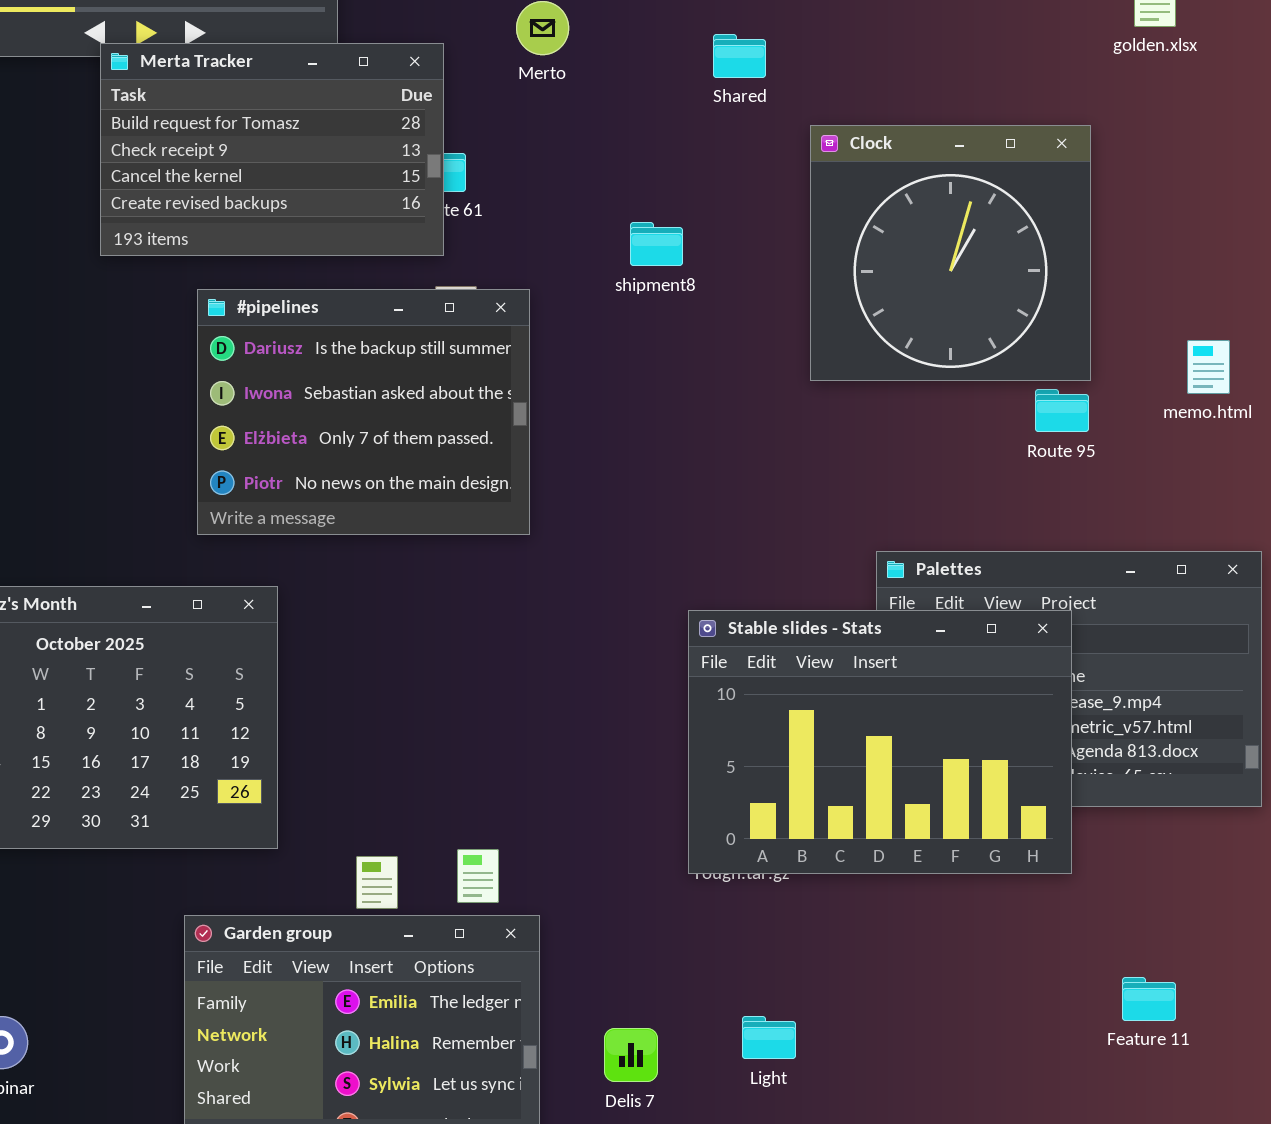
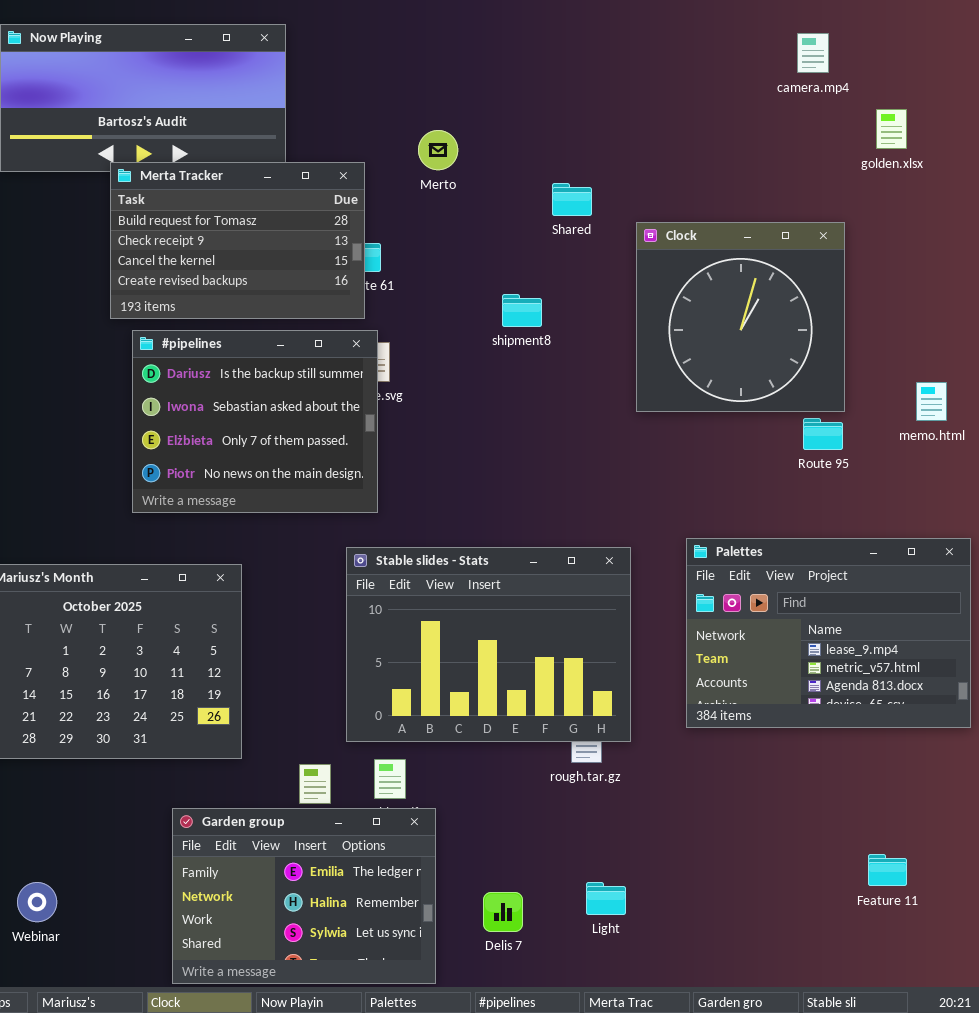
Shared: [713,34,766,78] -> [552,183,592,216], moved
#pipelines: [197,289,530,535] -> [132,330,378,513], moved
Stable slides - Stats: [688,610,1072,874] -> [346,547,631,742], moved

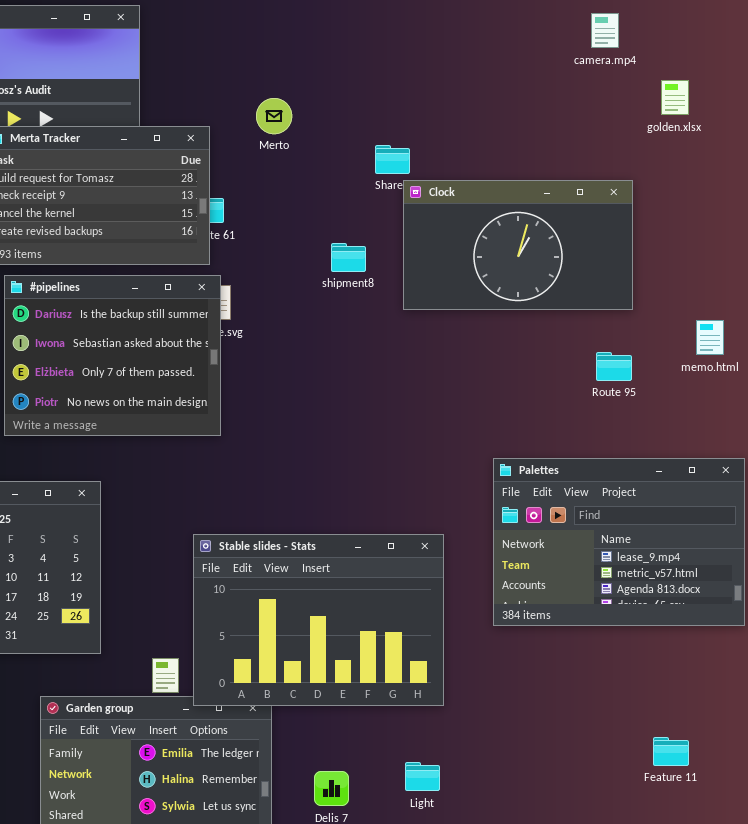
Clock: [636,222,845,412] -> [403,180,633,310], resized
Stable slides - Stats: [346,547,631,742] -> [193,534,444,706], moved

